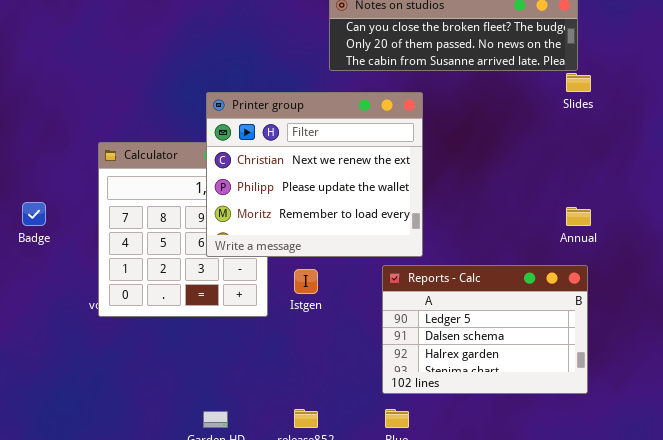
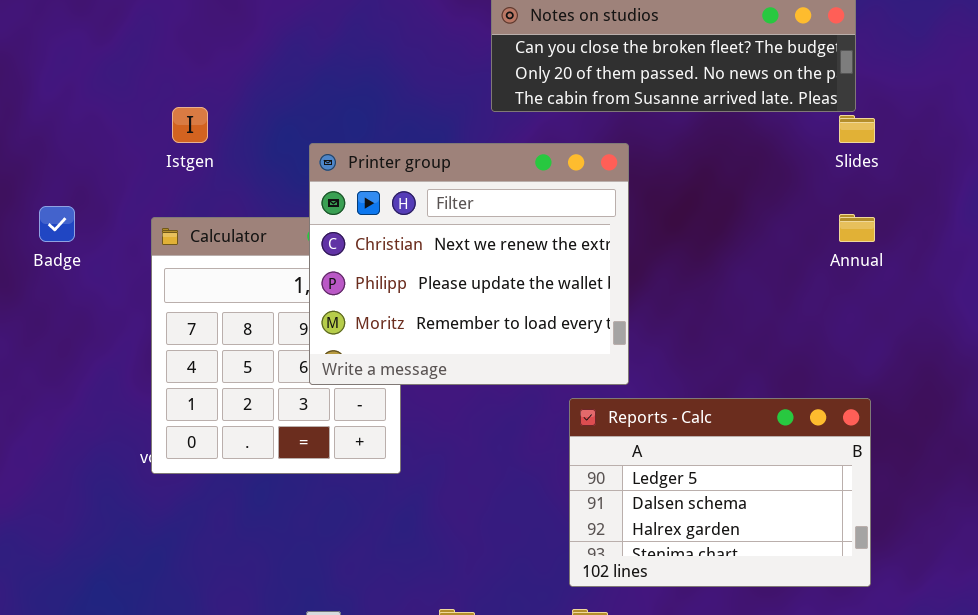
Badge: [22,202,46,226] -> [39,206,75,242], moved
Annual: [566,207,591,226] -> [839,214,875,242], moved
Istgen: [294,269,318,294] -> [172,107,208,143], moved

